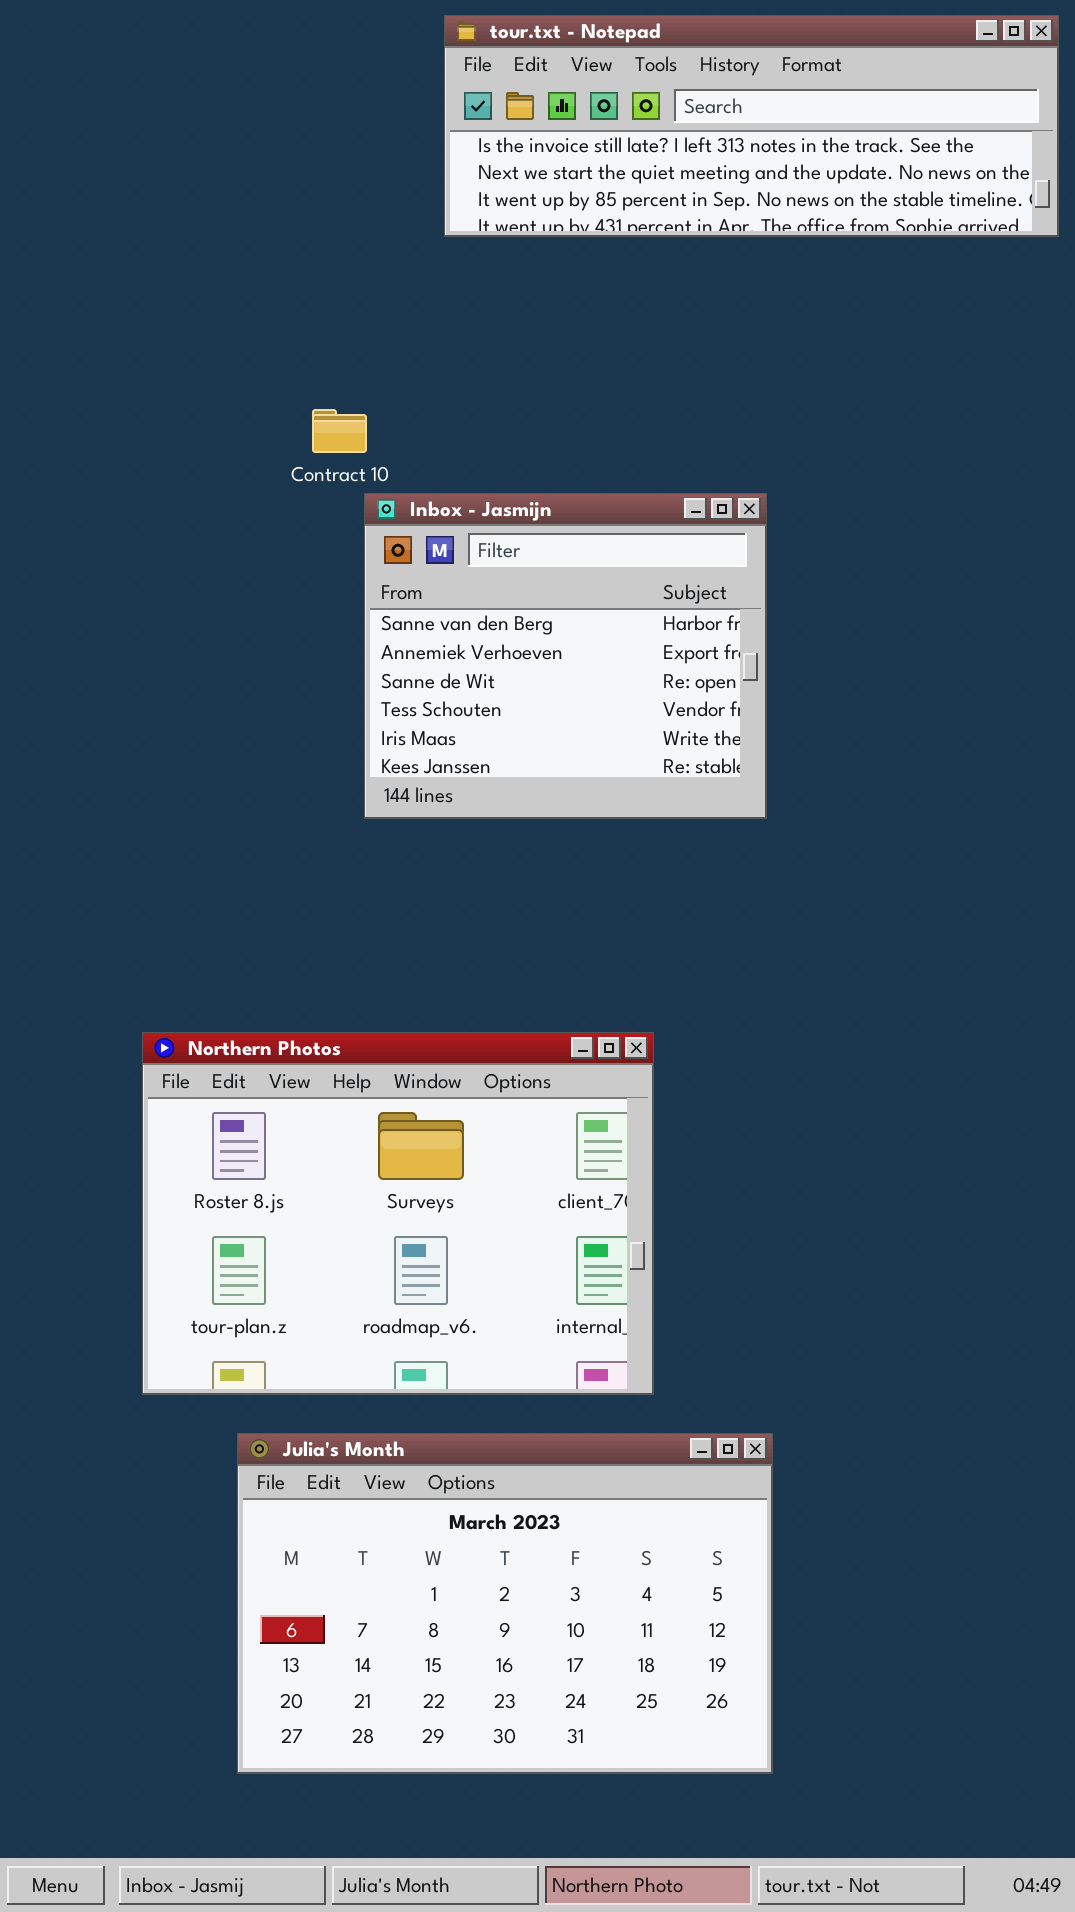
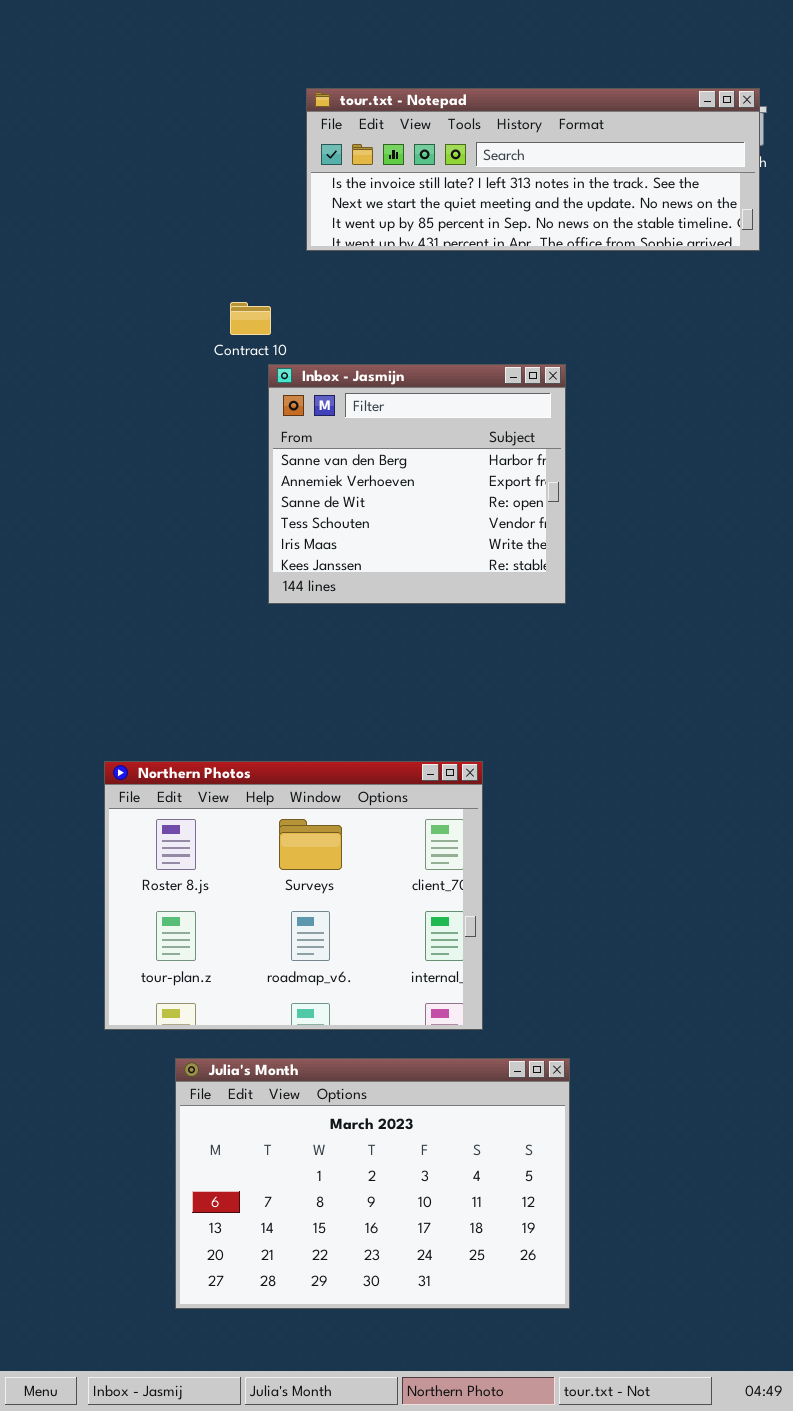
tour.txt - Notepad: [444,15,1059,237] -> [306,88,760,251], moved

